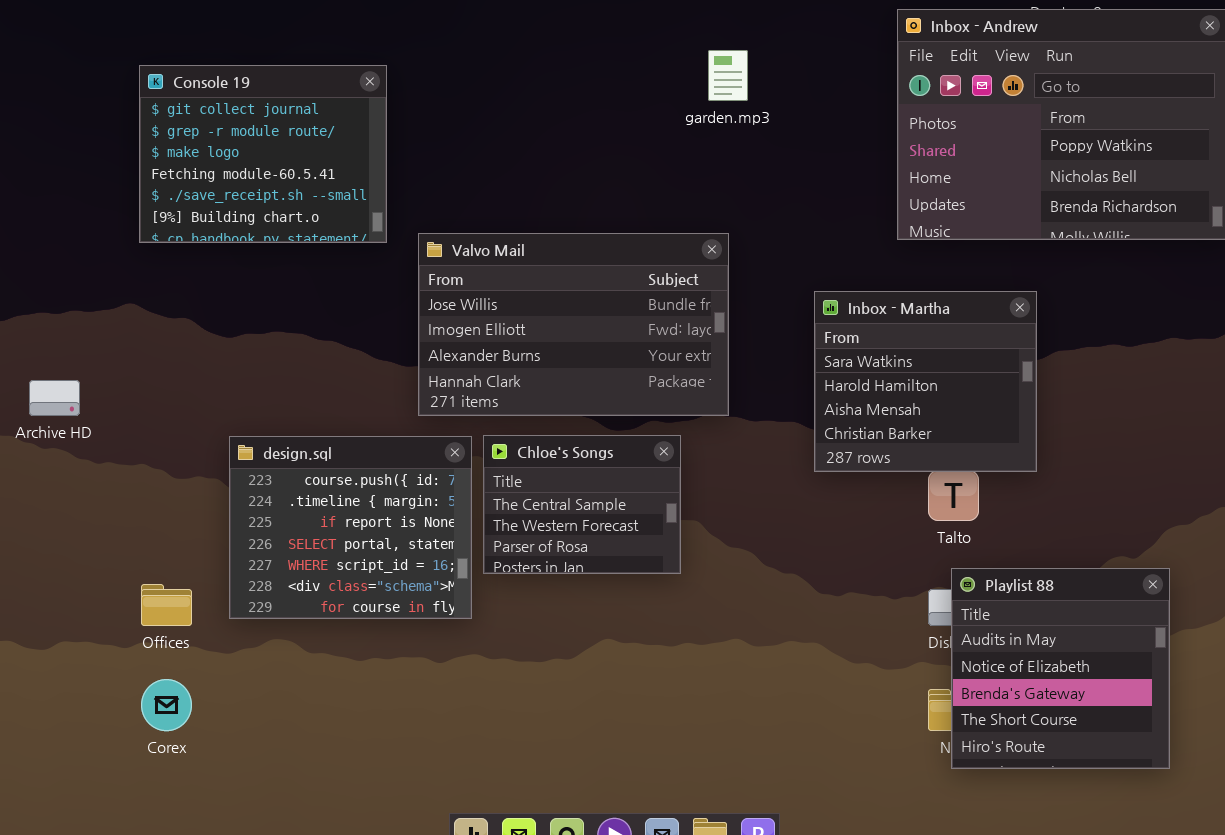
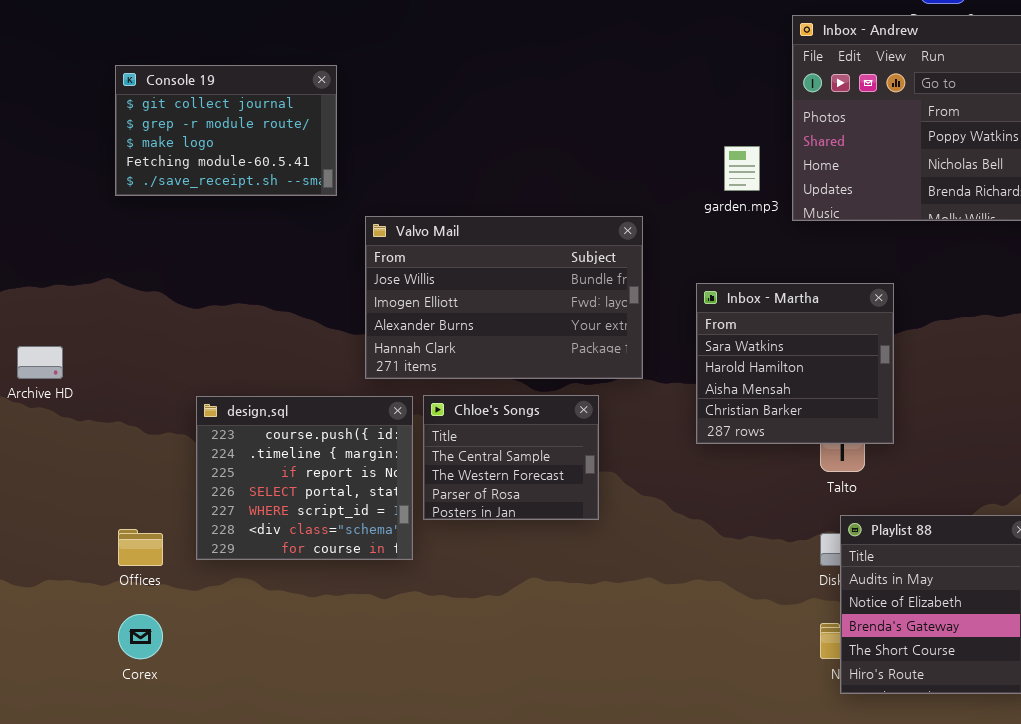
garden.mp3: [708,50,748,101] -> [724,146,760,191], moved
Console 19: [139,65,387,243] -> [115,65,337,196], resized
Inbox - Martha: [814,291,1037,472] -> [696,283,894,444], moved

